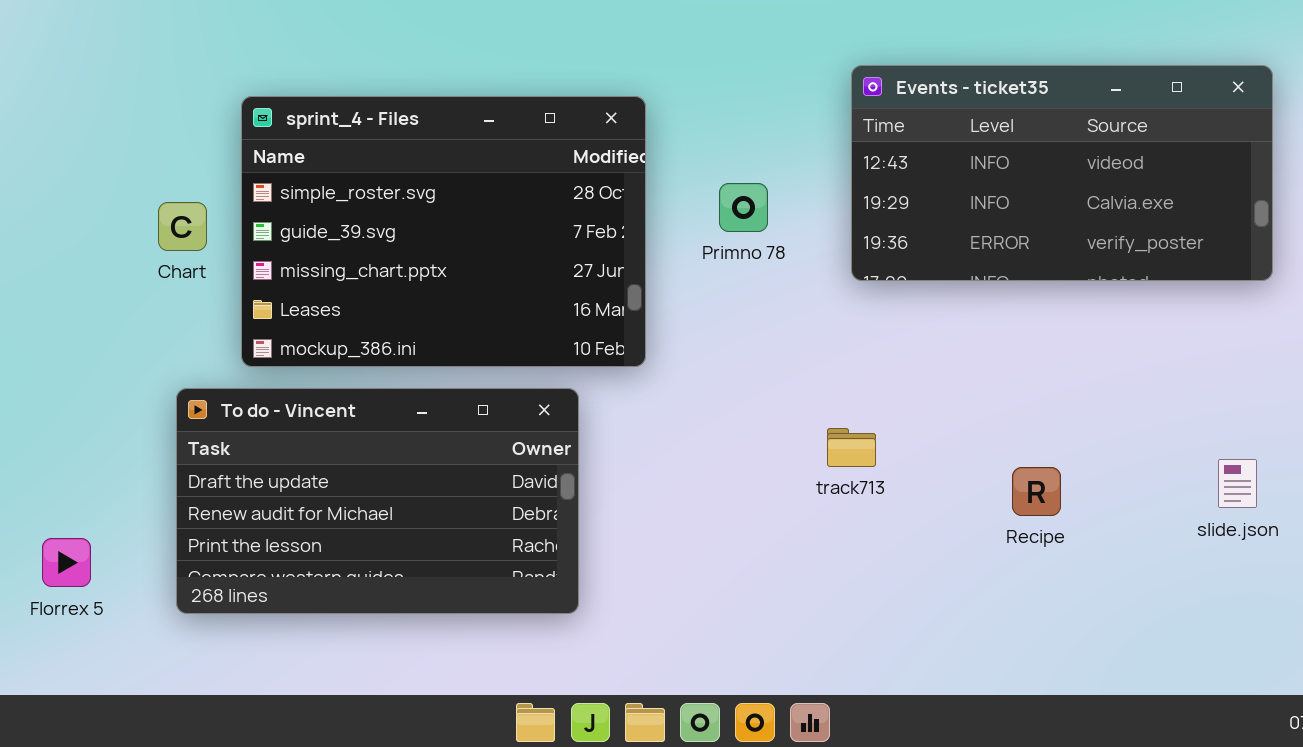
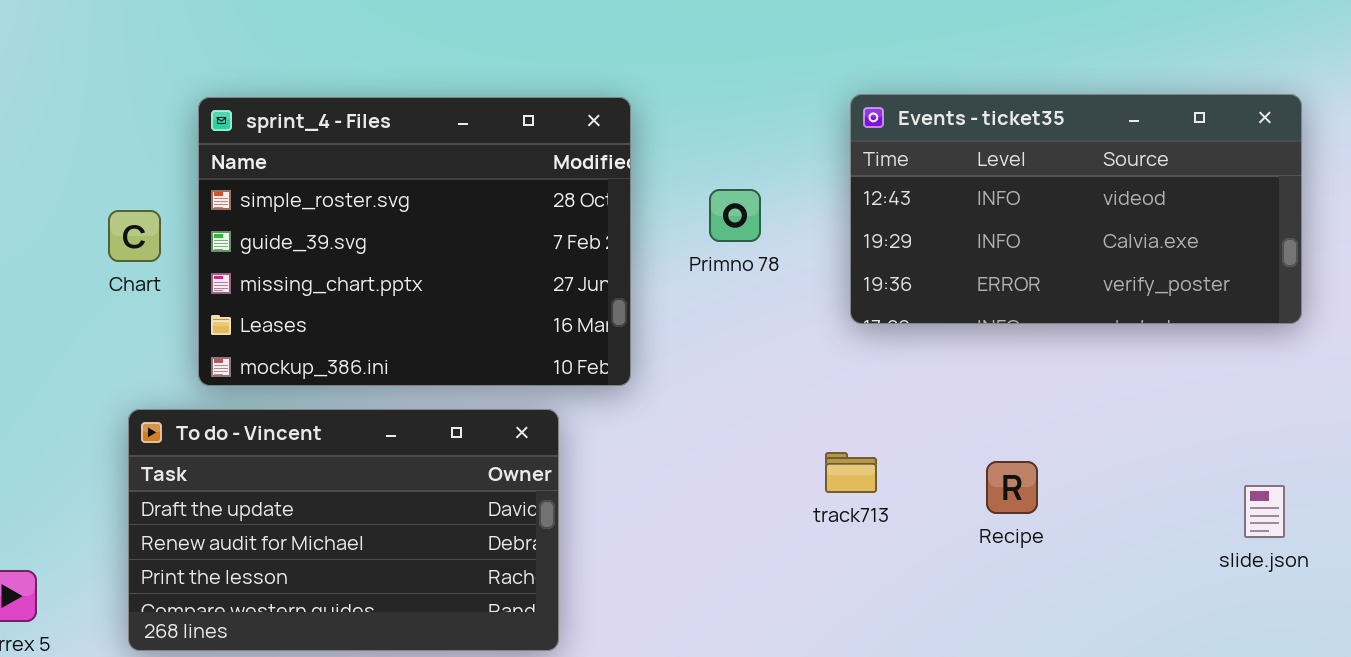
Events - ticket35: [851,65,1273,281] -> [850,94,1302,324], moved
Recipe: [1012,467,1061,516] -> [986,461,1038,514], moved

